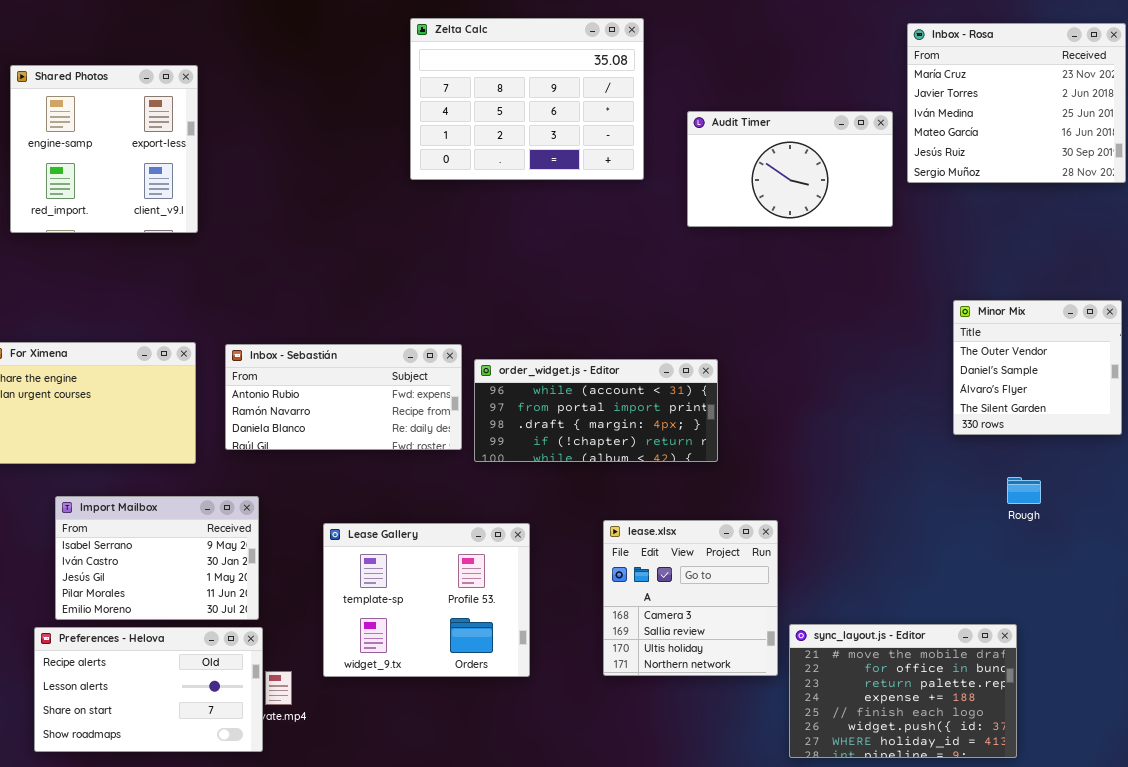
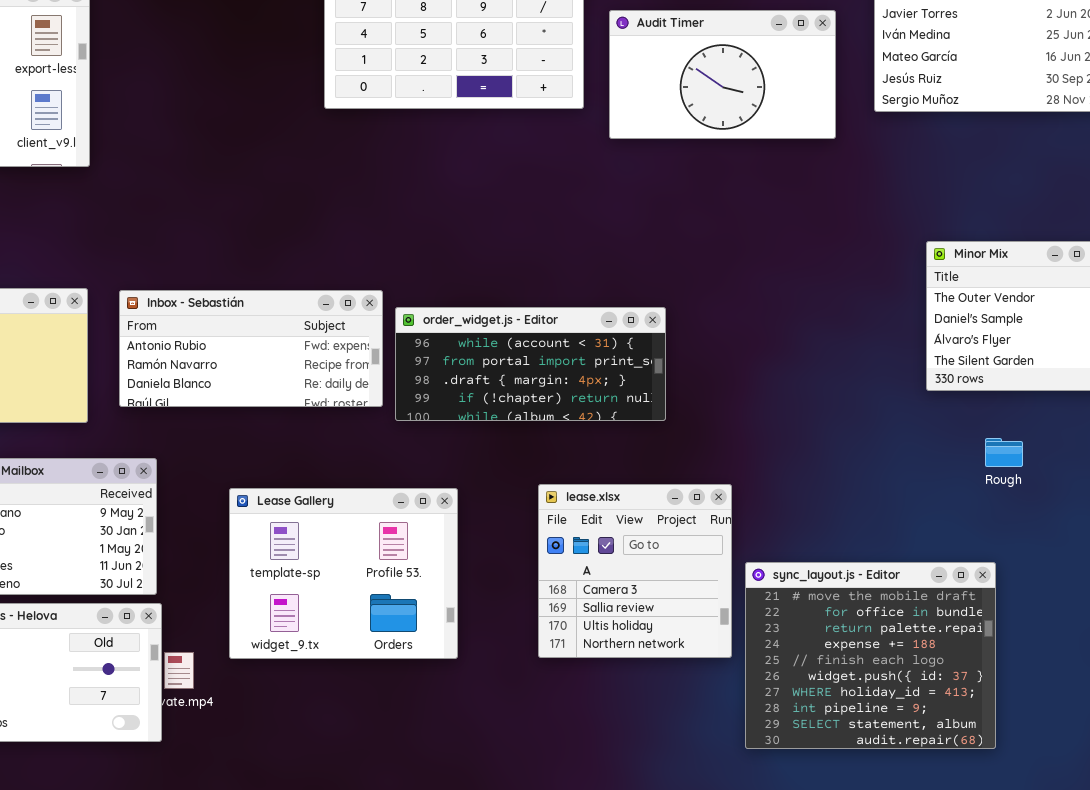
Audit Timer: [687,111,893,227] -> [609,10,836,139], moved
sync_layout.js - Editor: [789,624,1017,758] -> [745,562,996,749], resized

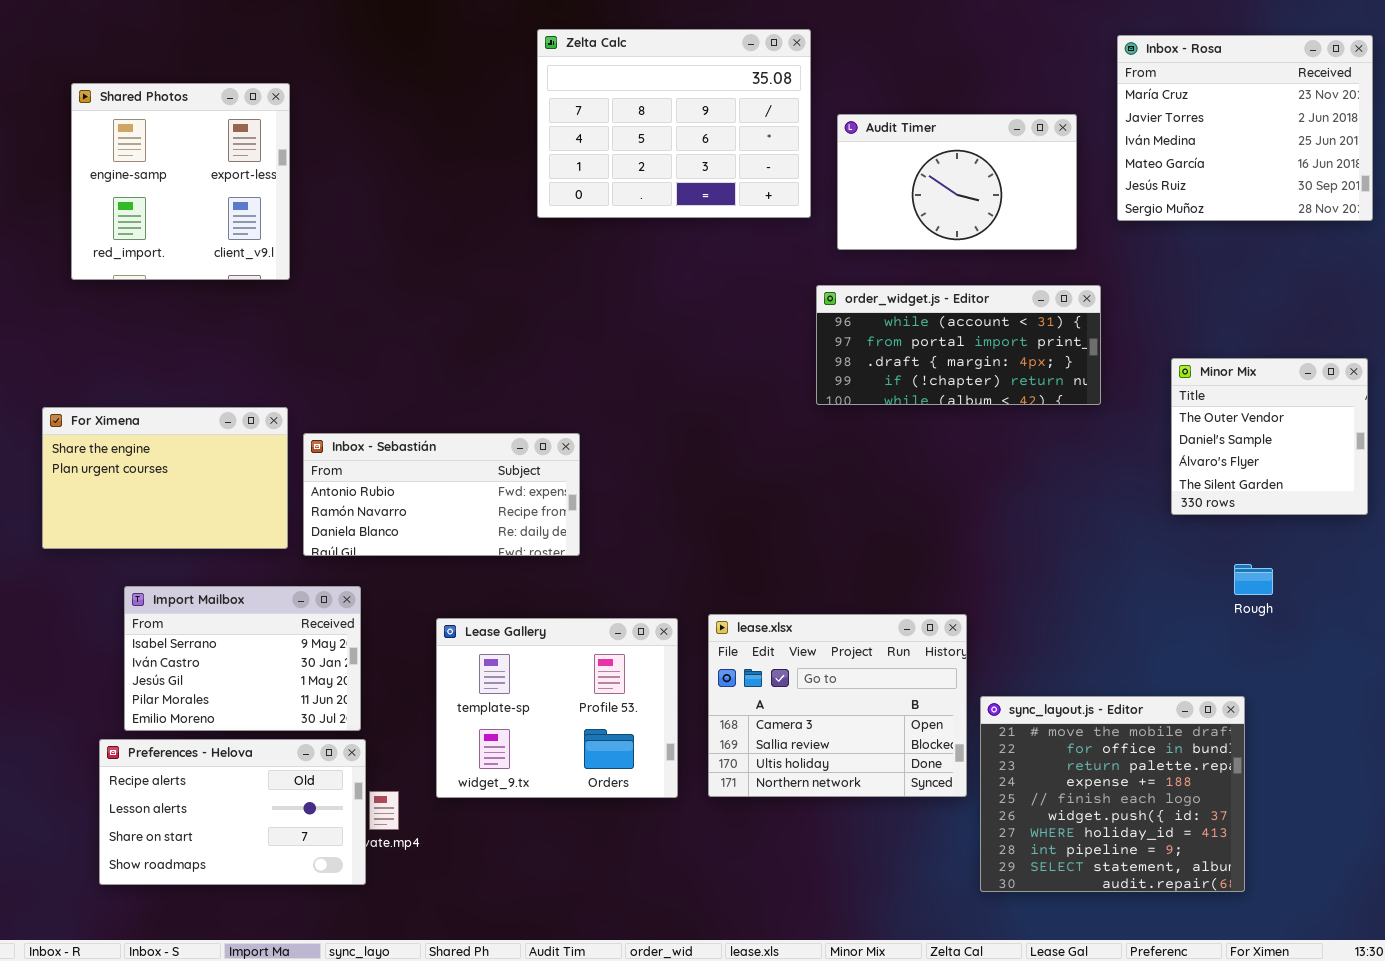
Inbox - Sebastián: [119,290,383,407] -> [303,433,580,556], moved
order_widget.js - Editor: [395,307,666,421] -> [816,285,1101,405], moved
lease.xlsx: [538,484,732,658] -> [708,614,967,797], resized

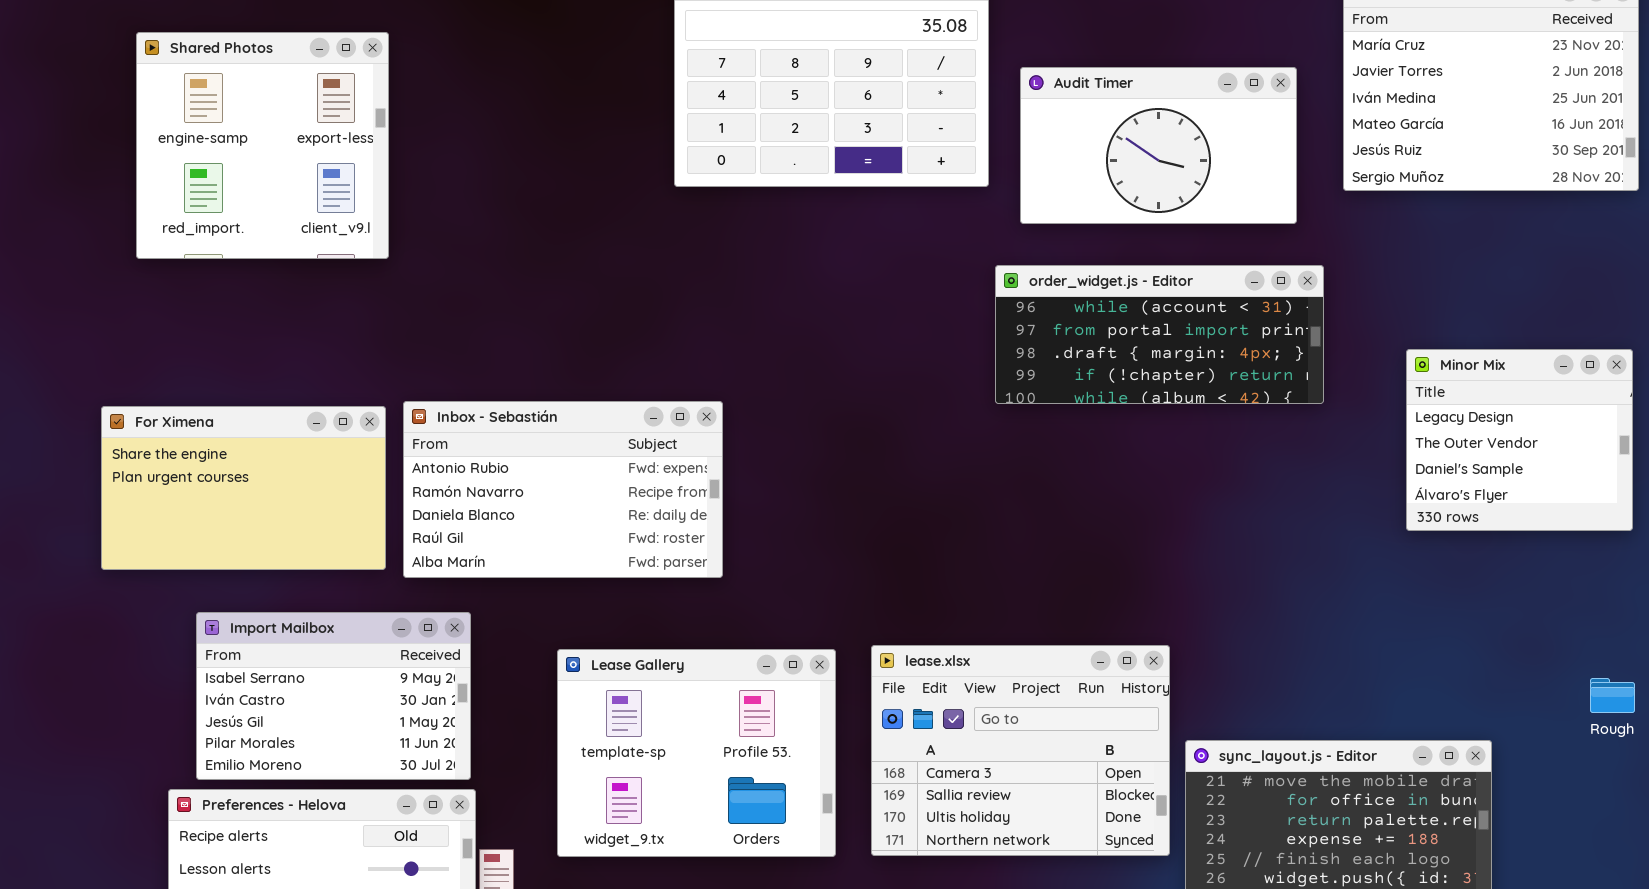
Minor Mix: [1171,358,1368,515] -> [1406,349,1633,531], scrolled up 1 row
Inbox - Sebastián: [303,433,580,556] -> [403,401,723,578], resized
Rough: [1234,564,1273,595] -> [1590,678,1635,713], moved

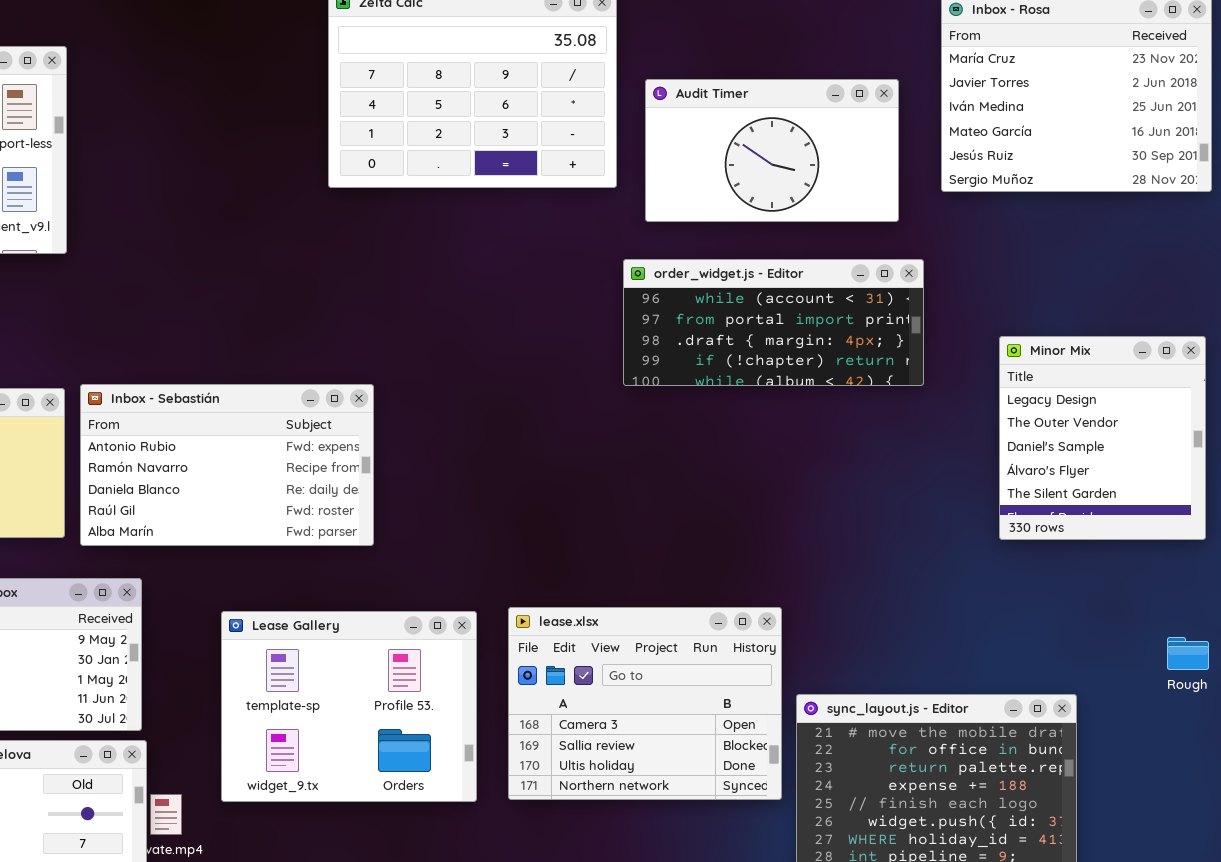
Minor Mix: [1406,349,1633,531] -> [999,336,1206,540], resized

